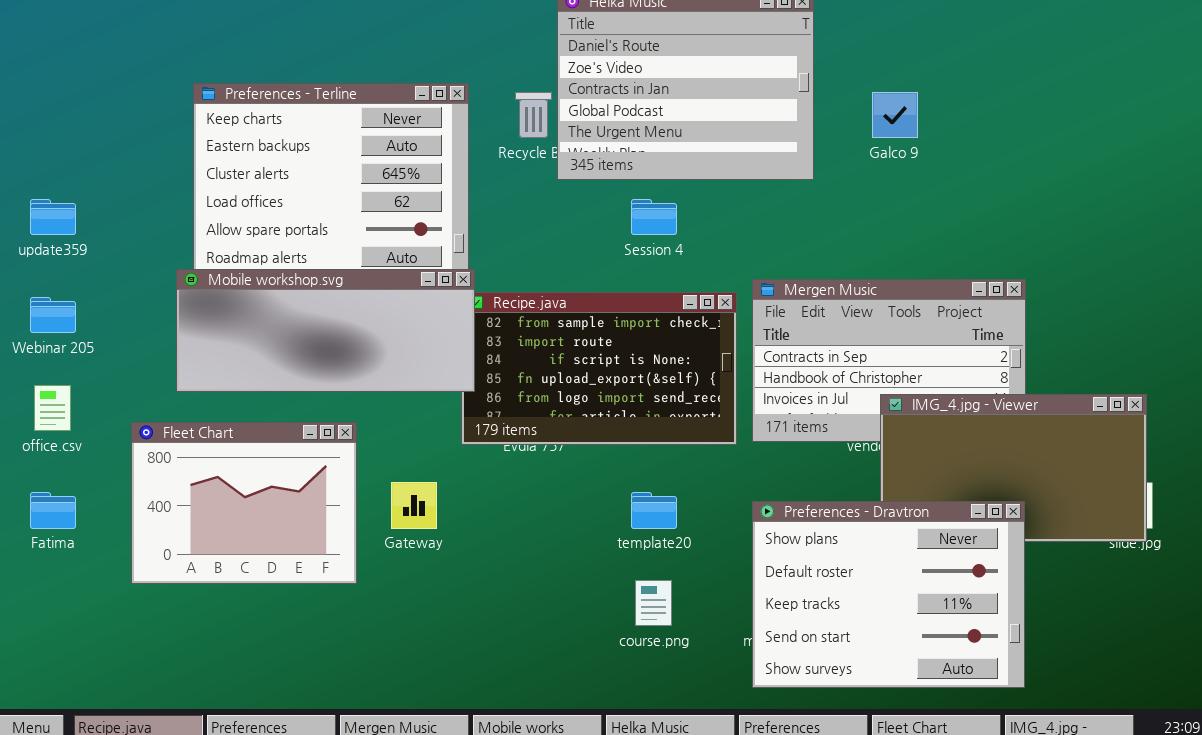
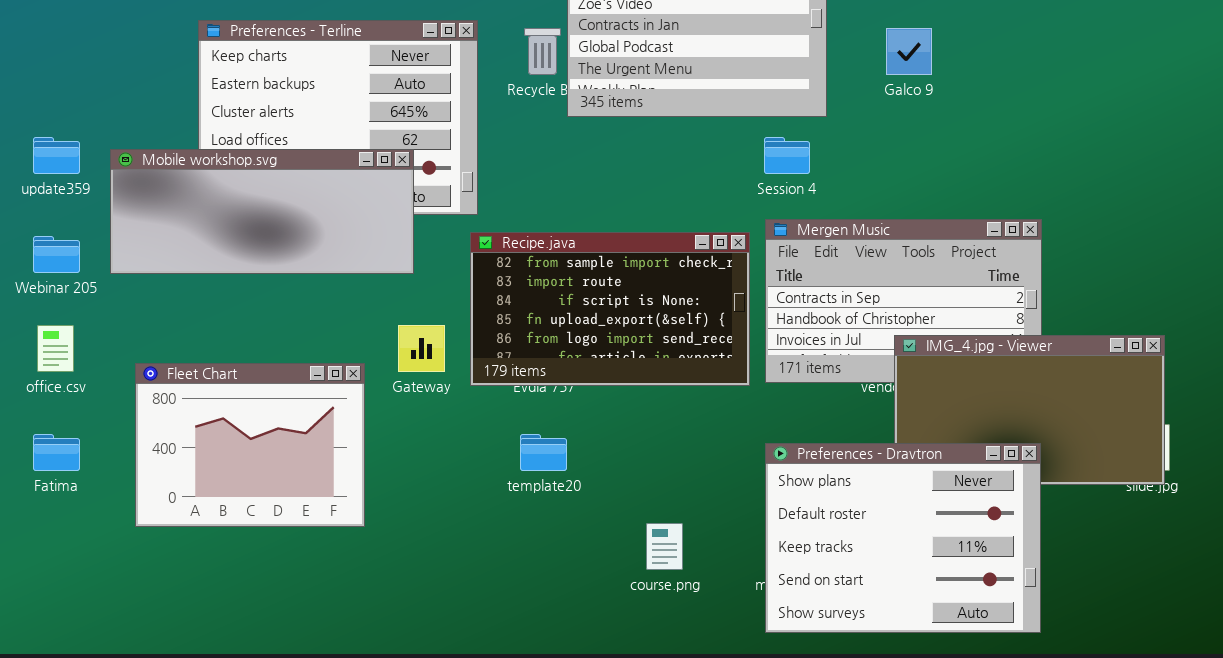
Session 4: [631,199,677,235] -> [764,137,810,174], moved
Mobile workshop.svg: [176,269,475,392] -> [110,149,414,274], moved
Gateway: [391,482,437,529] -> [398,325,445,372], moved
template20: [631,492,677,529] -> [520,434,567,471], moved

